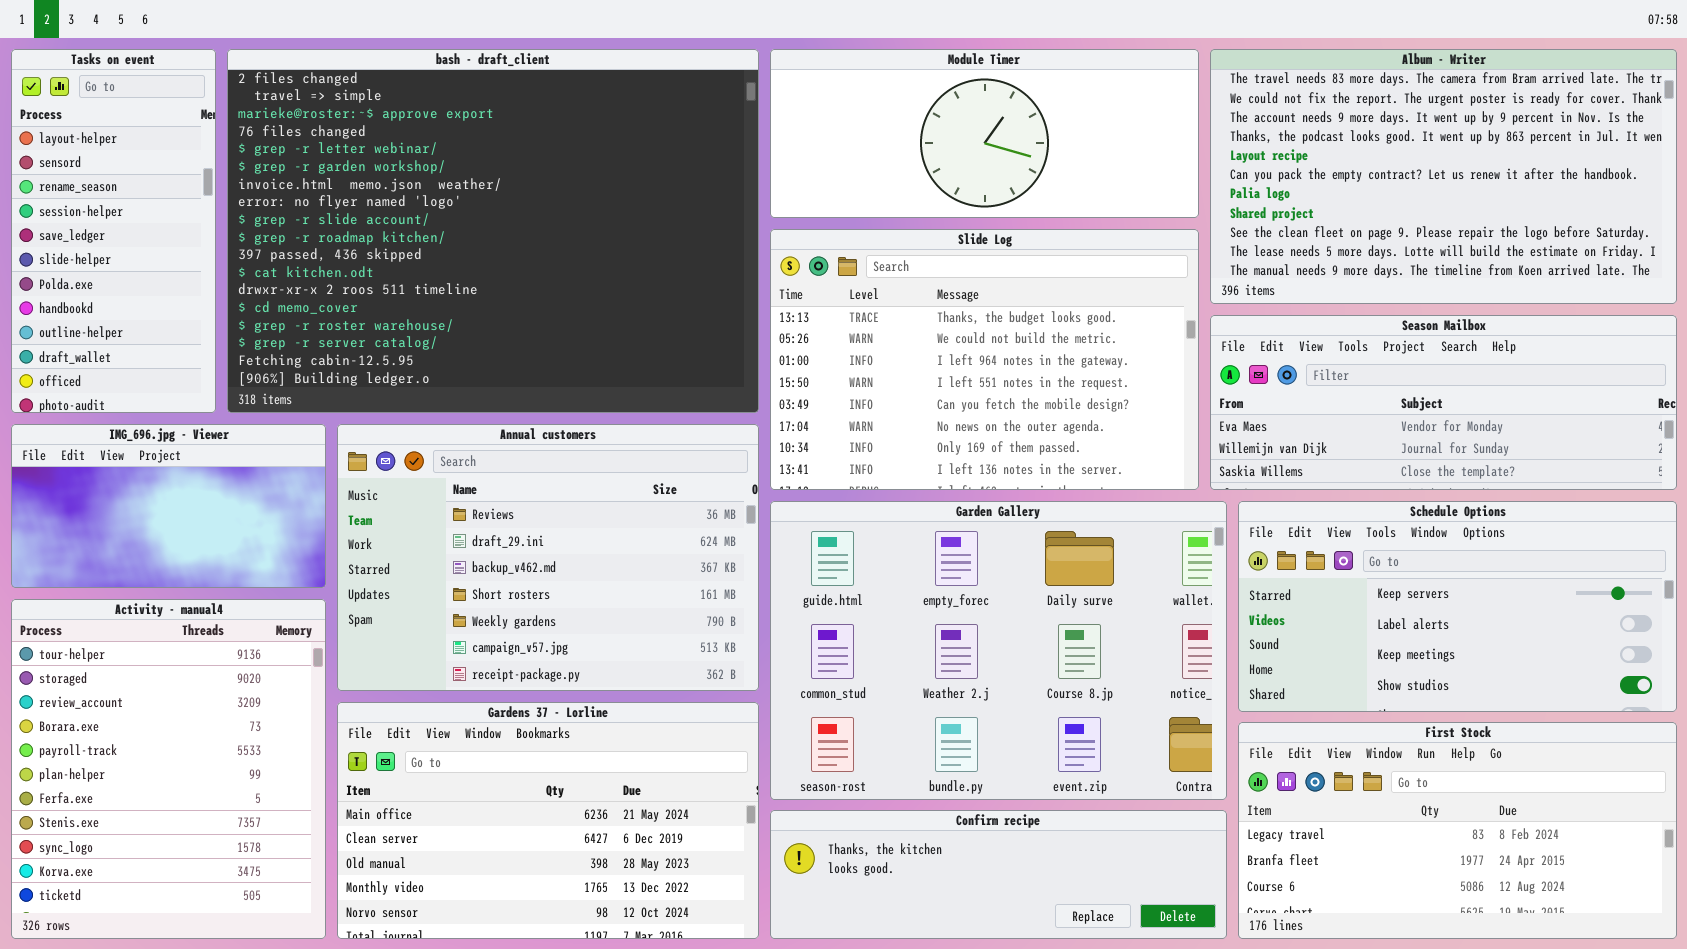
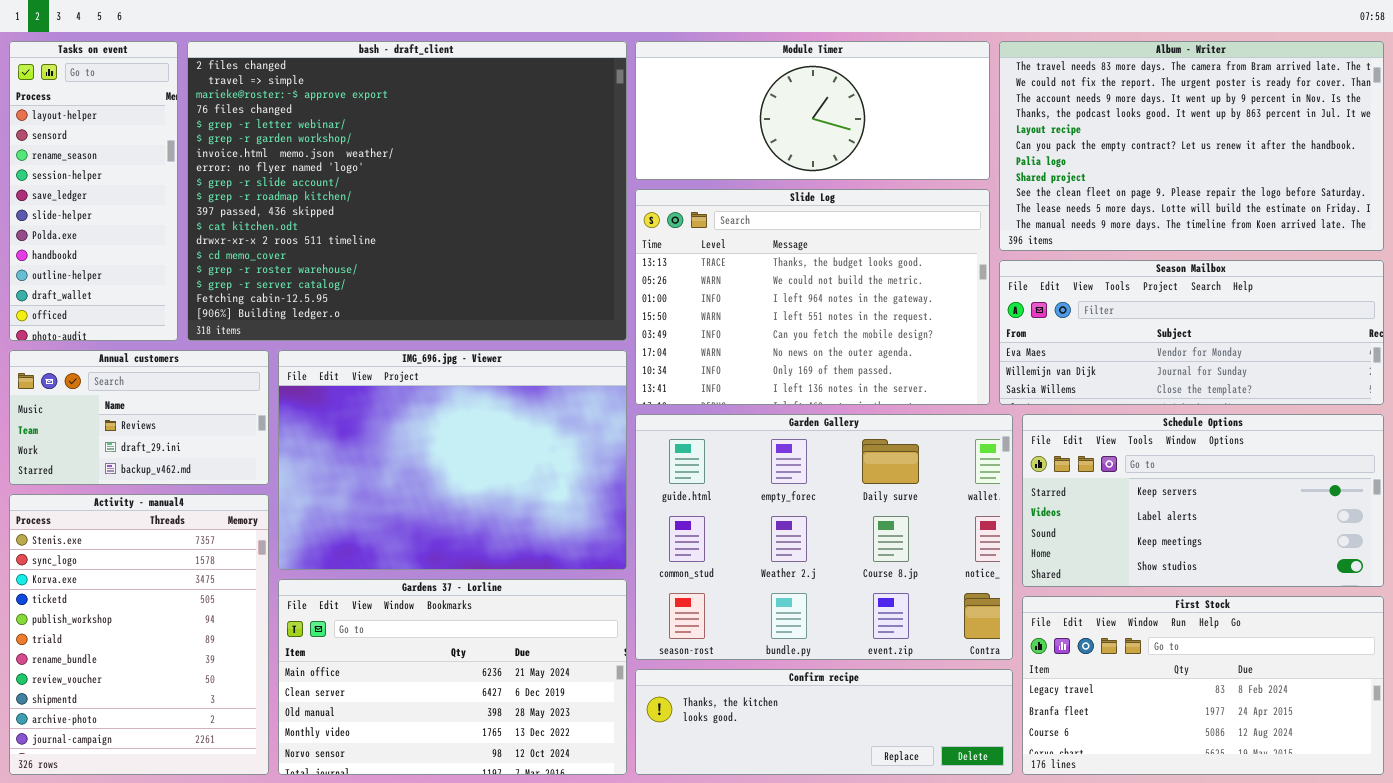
IMG_696.jpg - Viewer: [11,424,326,588] -> [278,350,627,570], moved, resized
Annual customers: [337,424,759,691] -> [9,350,269,485], moved, resized
Activity - manual4: [11,599,326,939] -> [9,494,269,775], scrolled down 7 rows

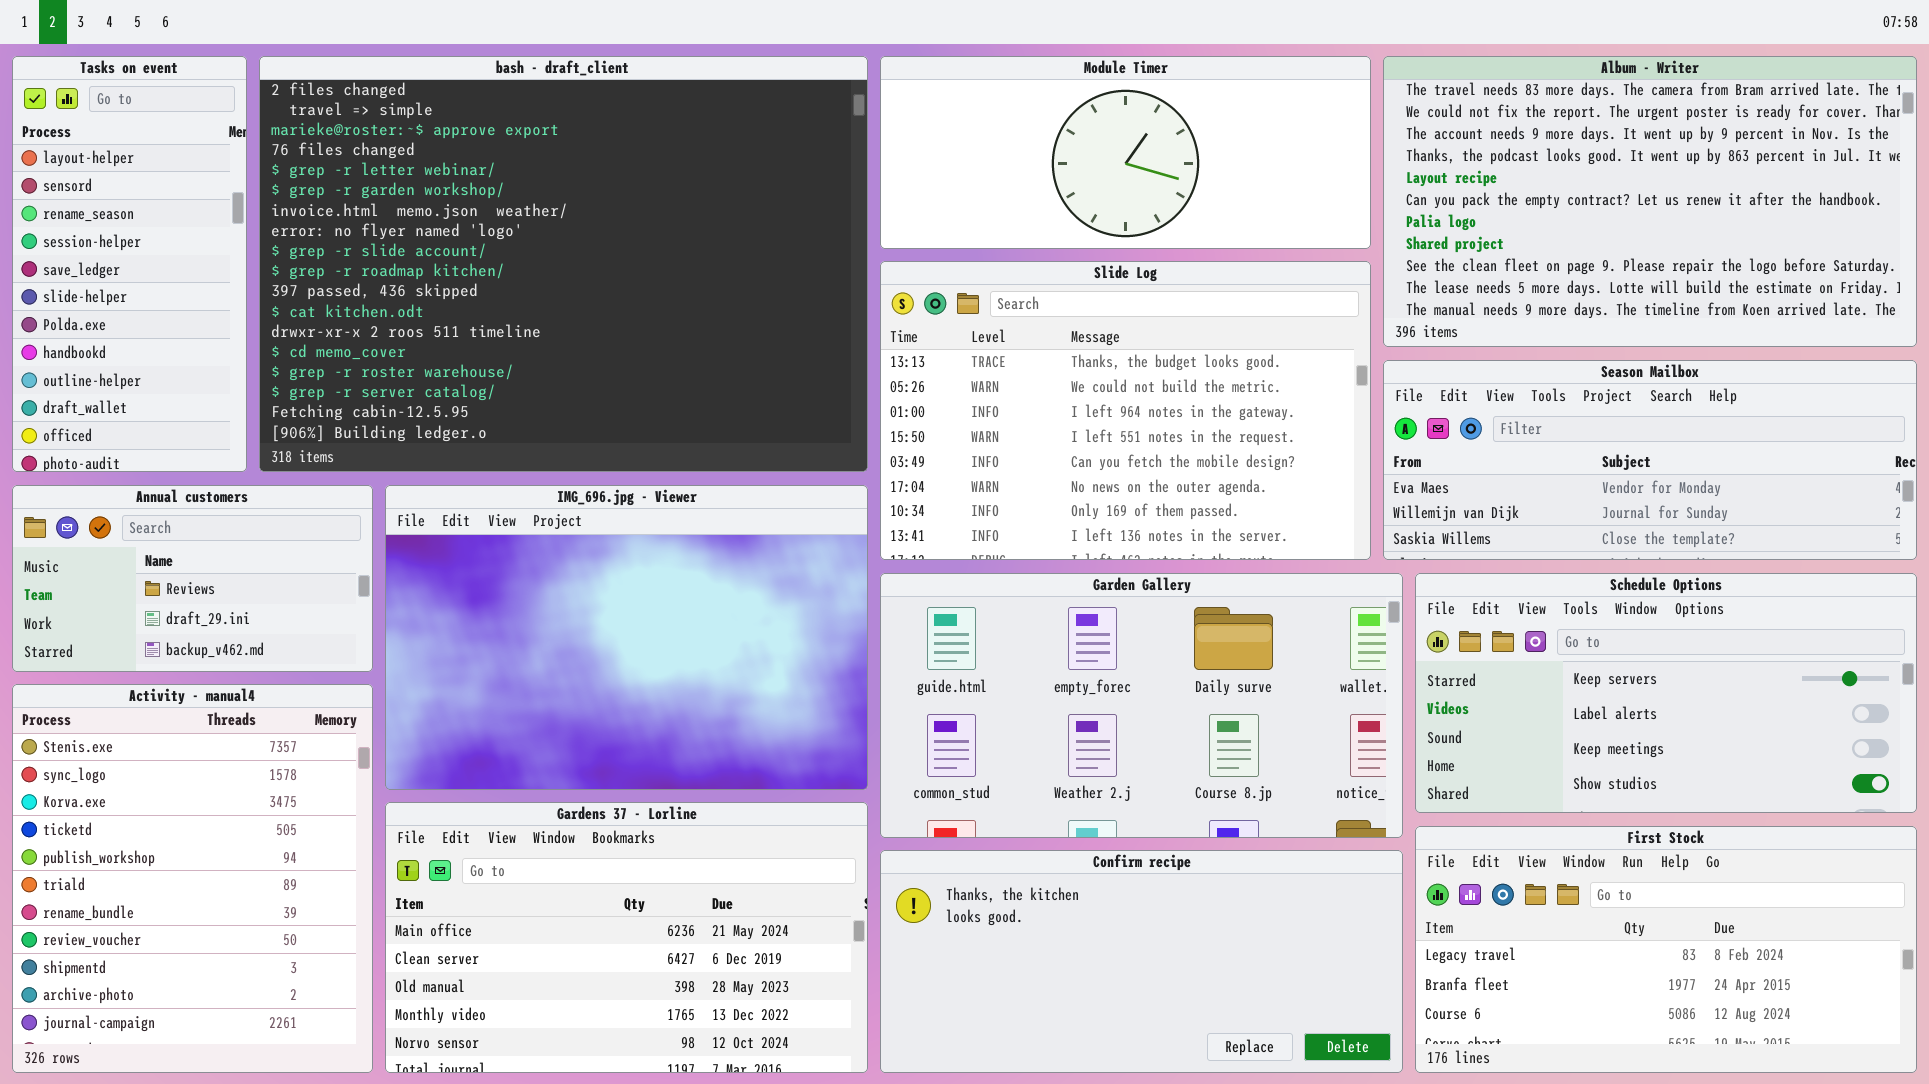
Garden Gallery: [635,414,1013,660] -> [880,573,1403,838], resized
Confirm recipe: [635,669,1013,775] -> [880,850,1403,1073], resized

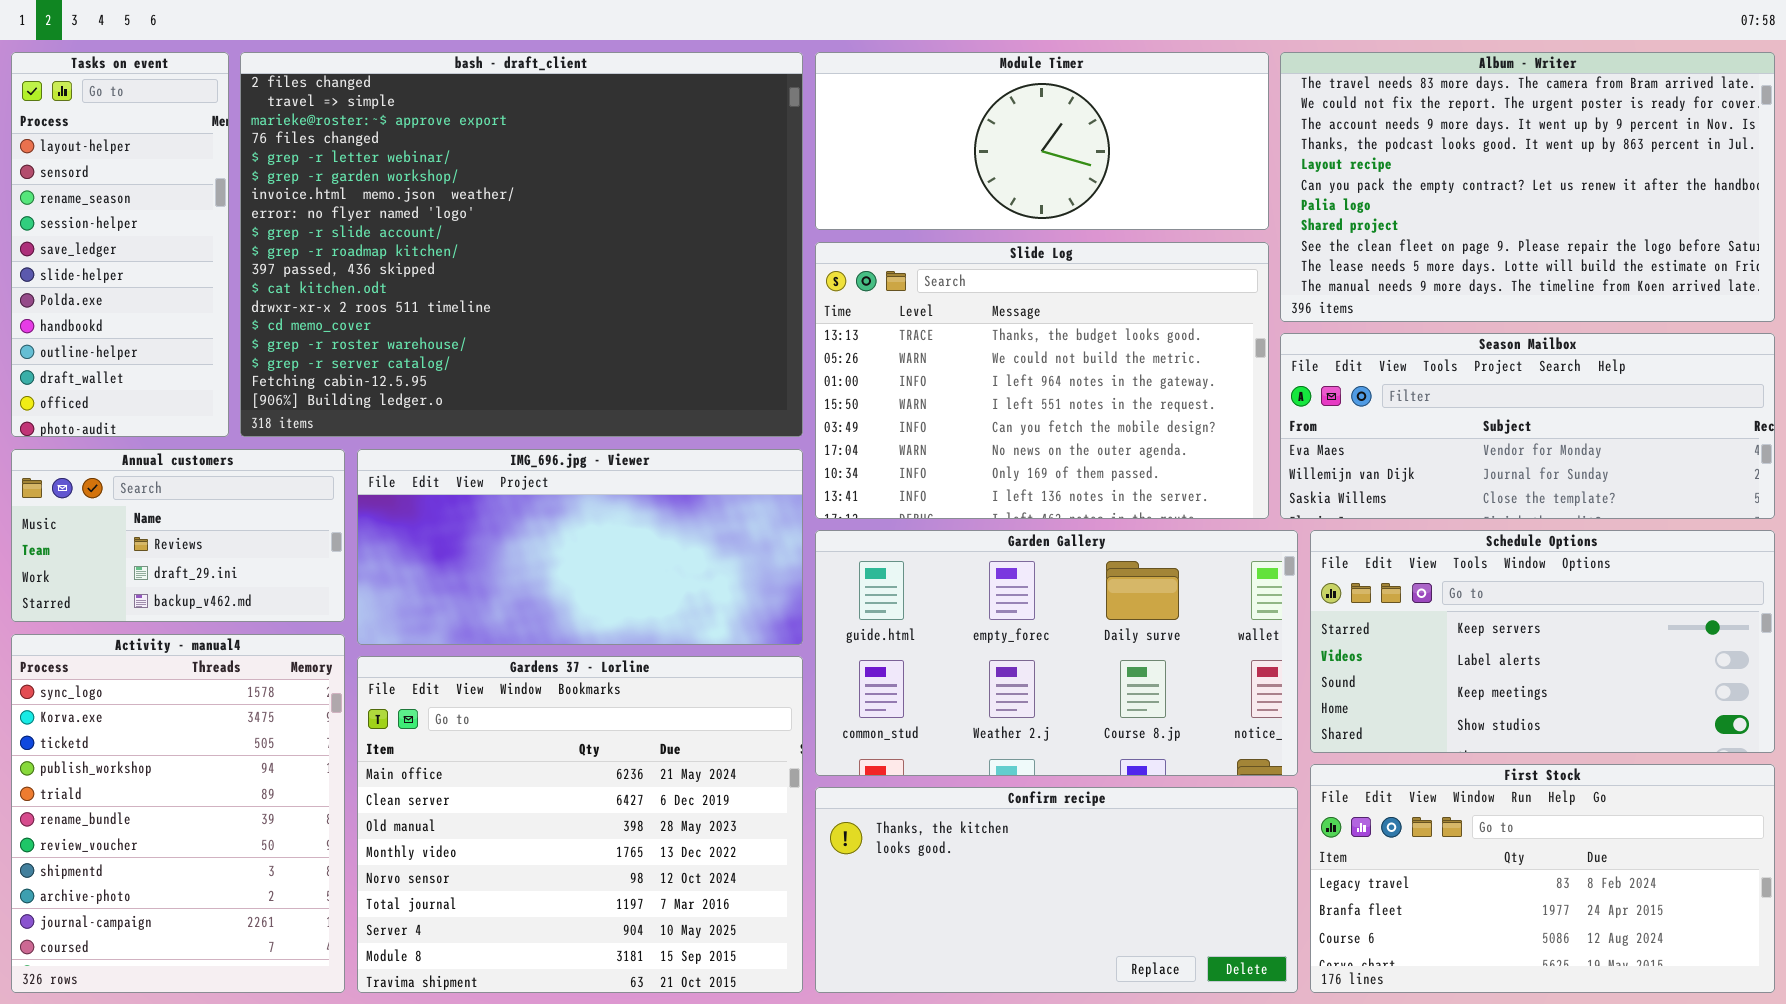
IMG_696.jpg - Viewer: [385,485,868,790] -> [357,449,803,645], resized
Activity - manual4: [12,684,373,1073] -> [11,634,345,993], scrolled down 1 row
Gardens 37 - Lorline: [385,802,868,1073] -> [357,656,803,993], resized

